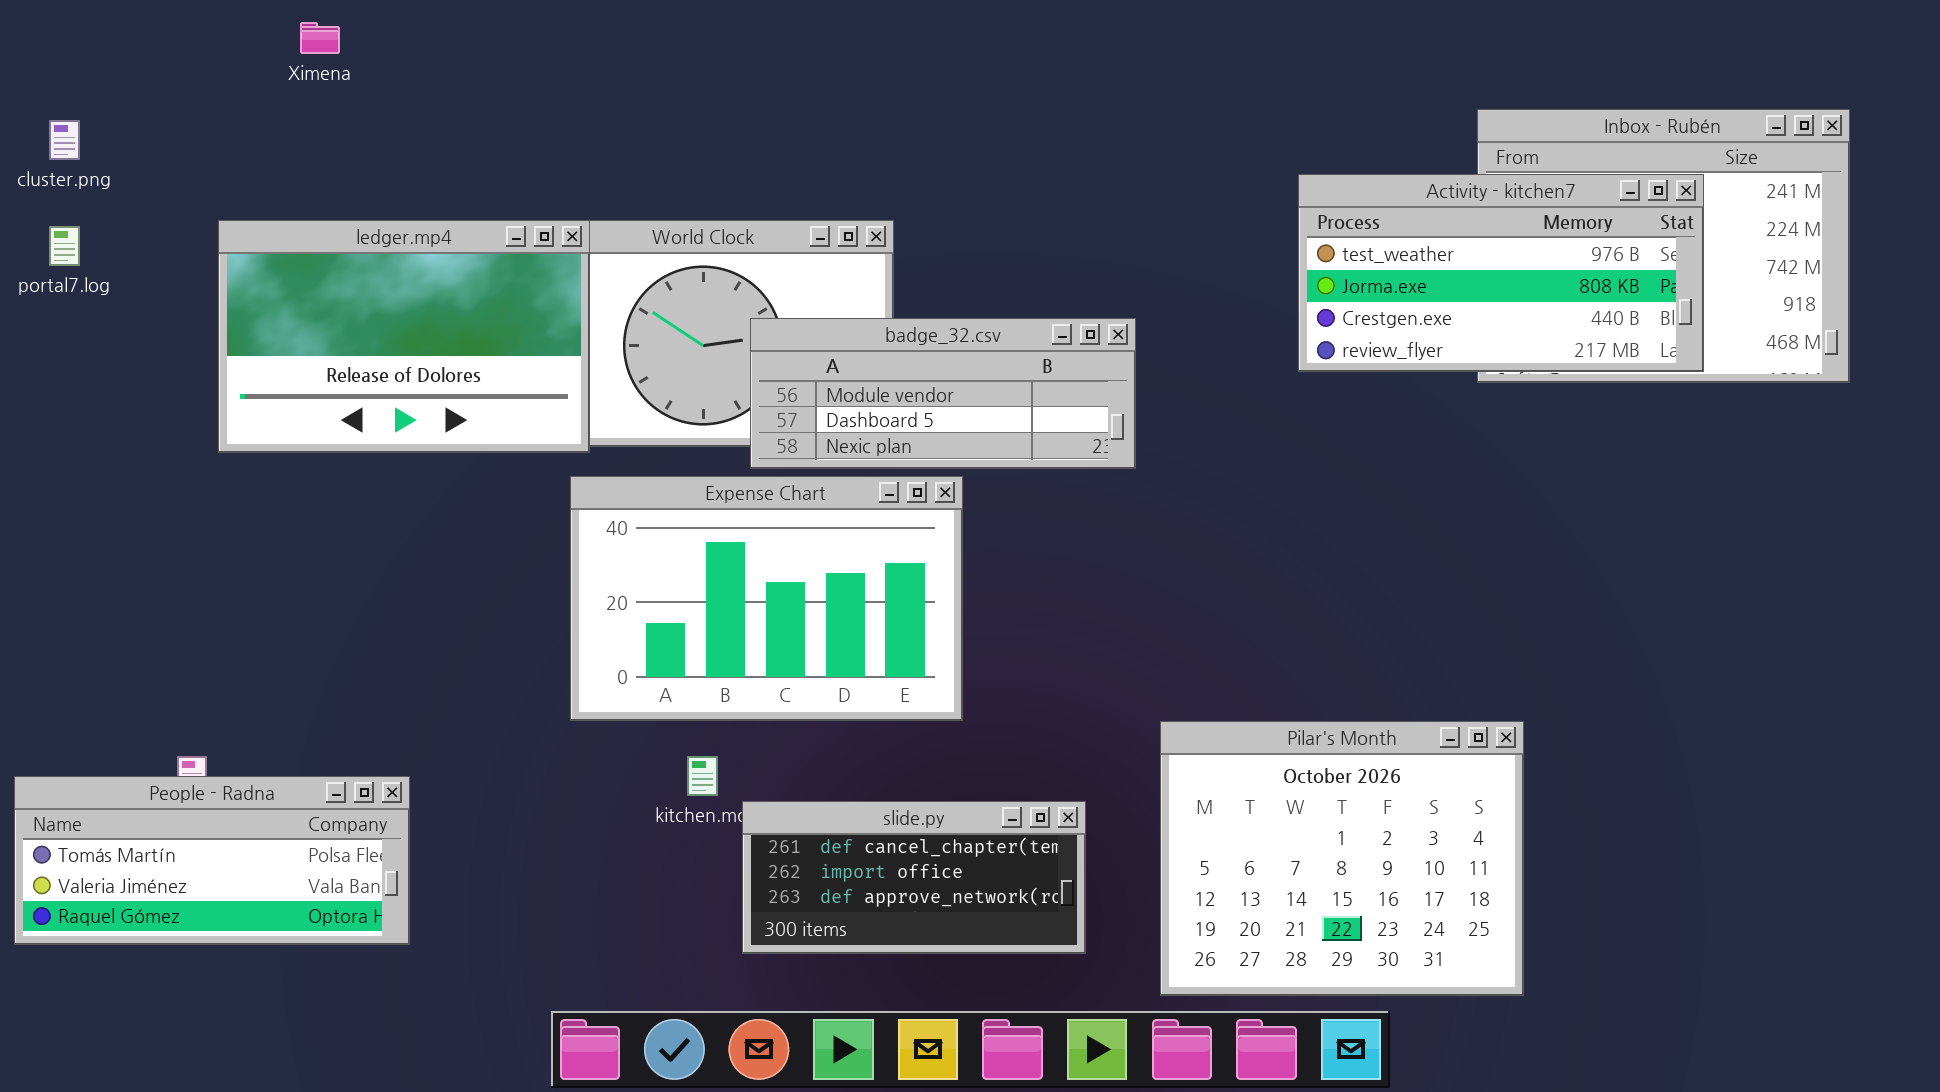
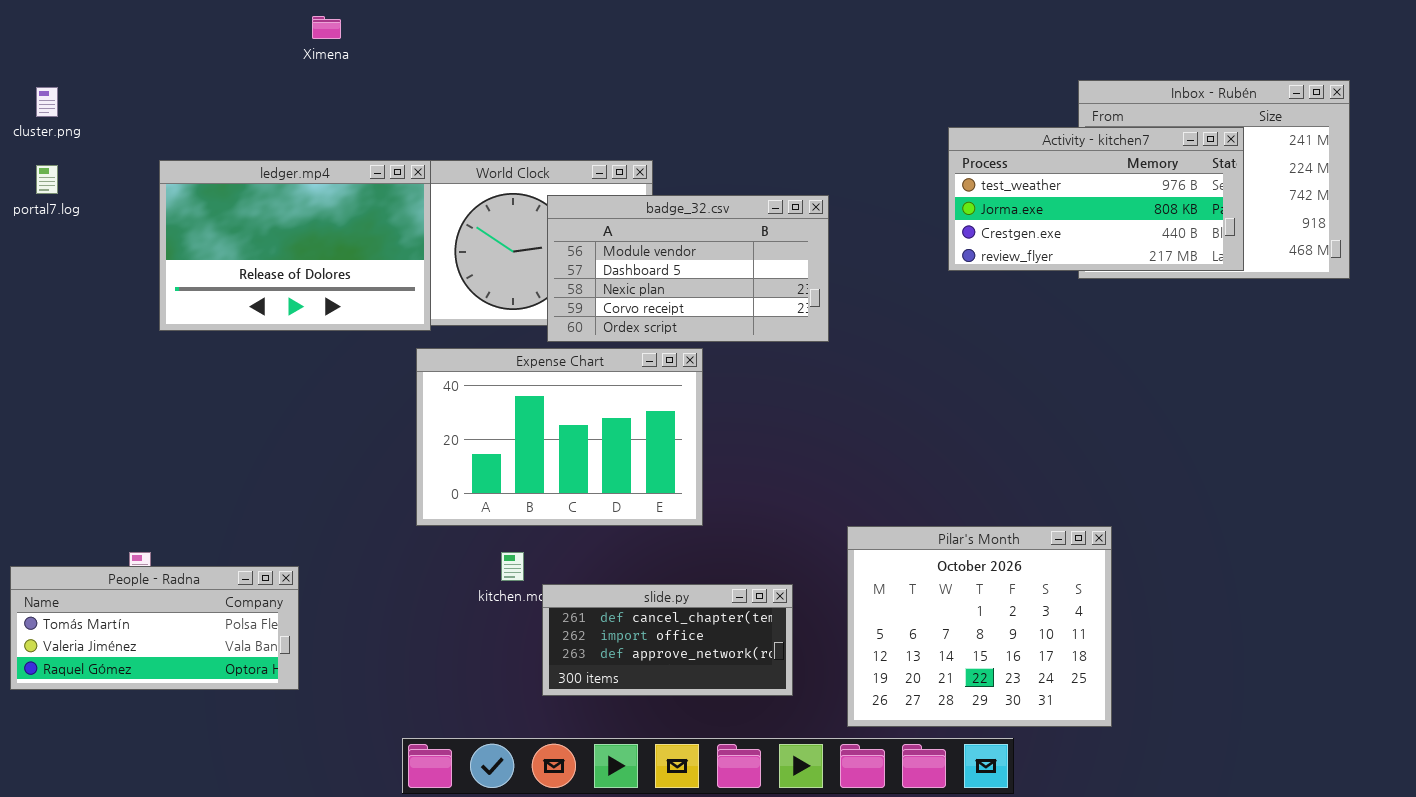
Ximena: [300,22,340,54] -> [312,16,341,39], moved
badge_32.csv: [750,318,1136,469] -> [547,195,829,342], resized

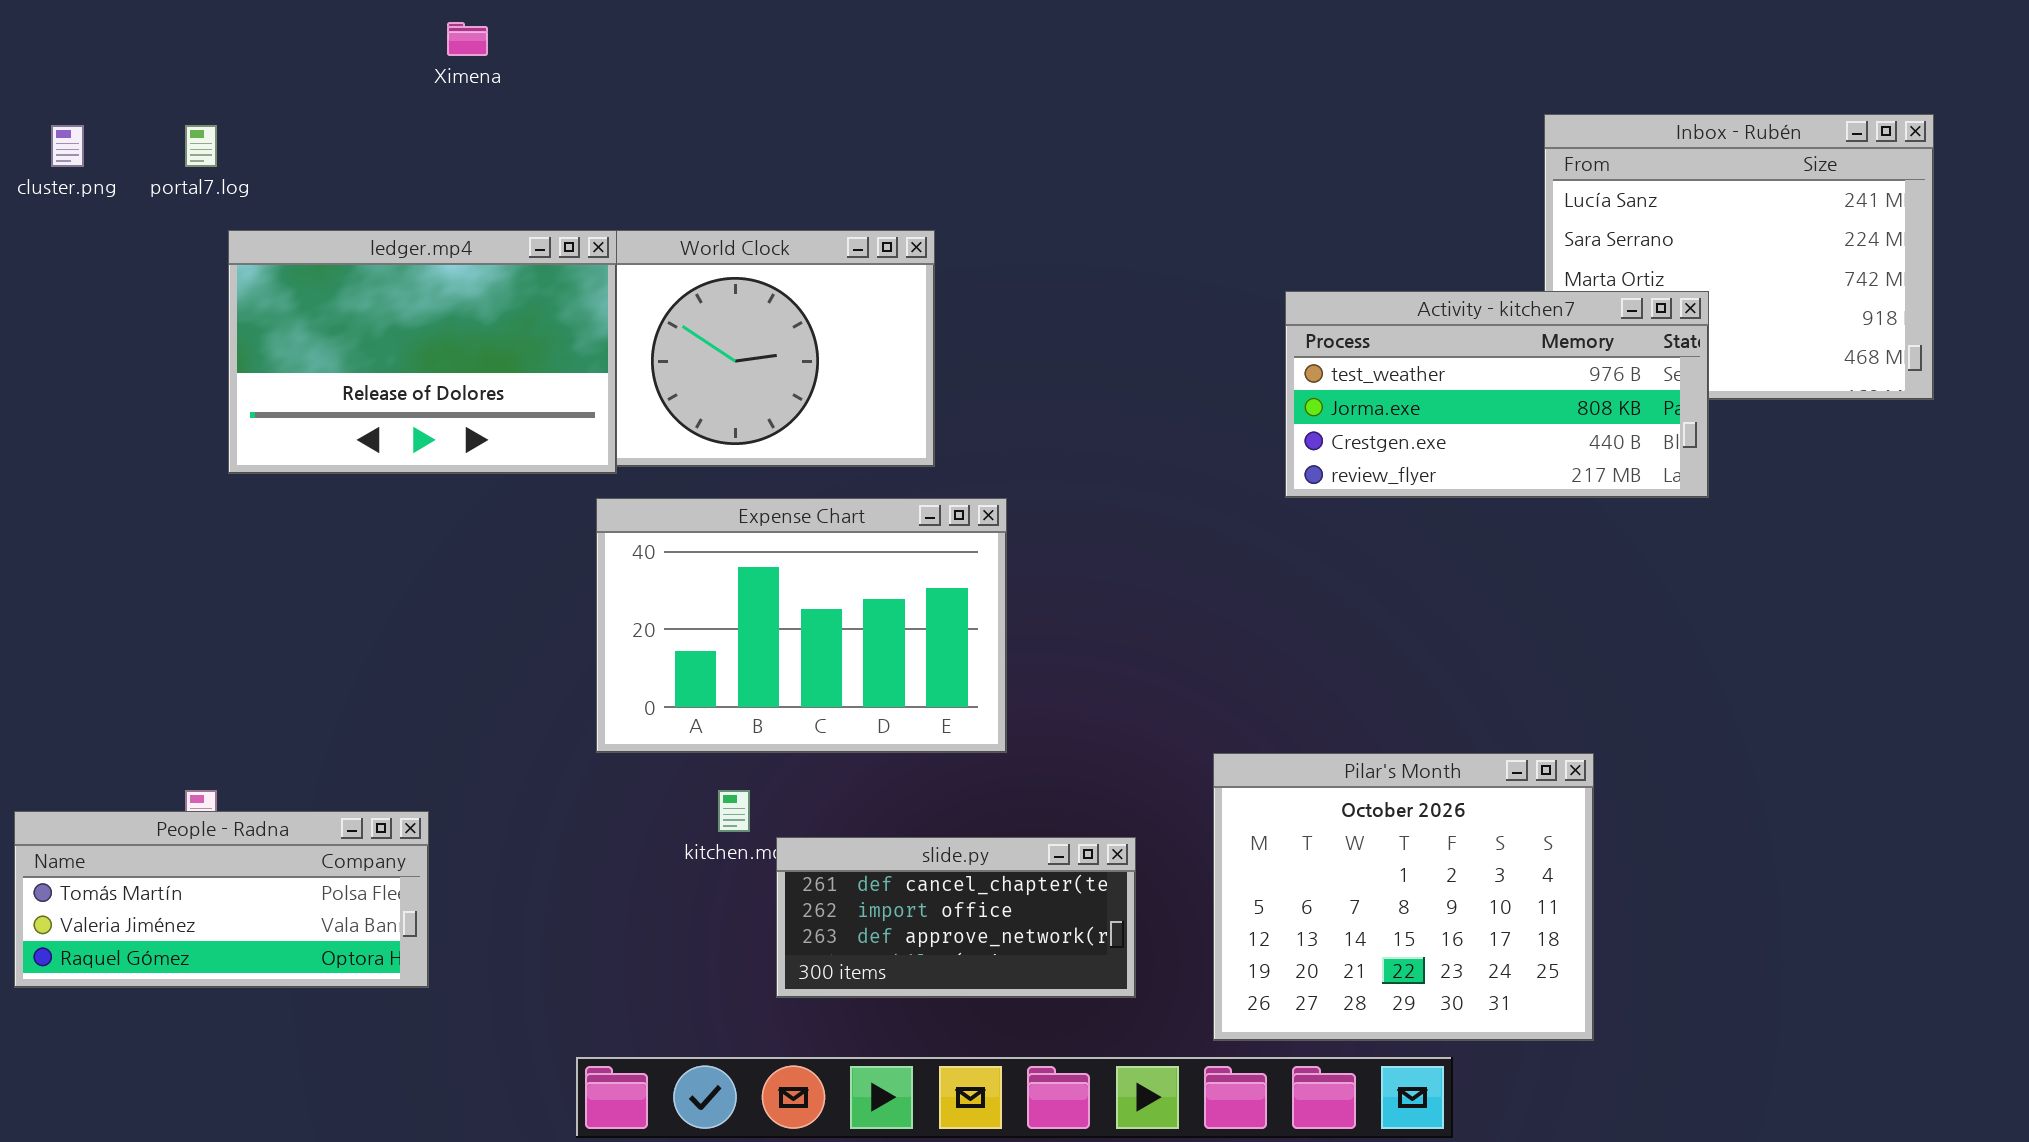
Activity - kitchen7: [948,127,1244,271] -> [1285,291,1709,498], moved
portal7.log: [36,165,58,194] -> [185,125,217,167], moved
badge_32.csv: [547,195,829,342] -> none, closed

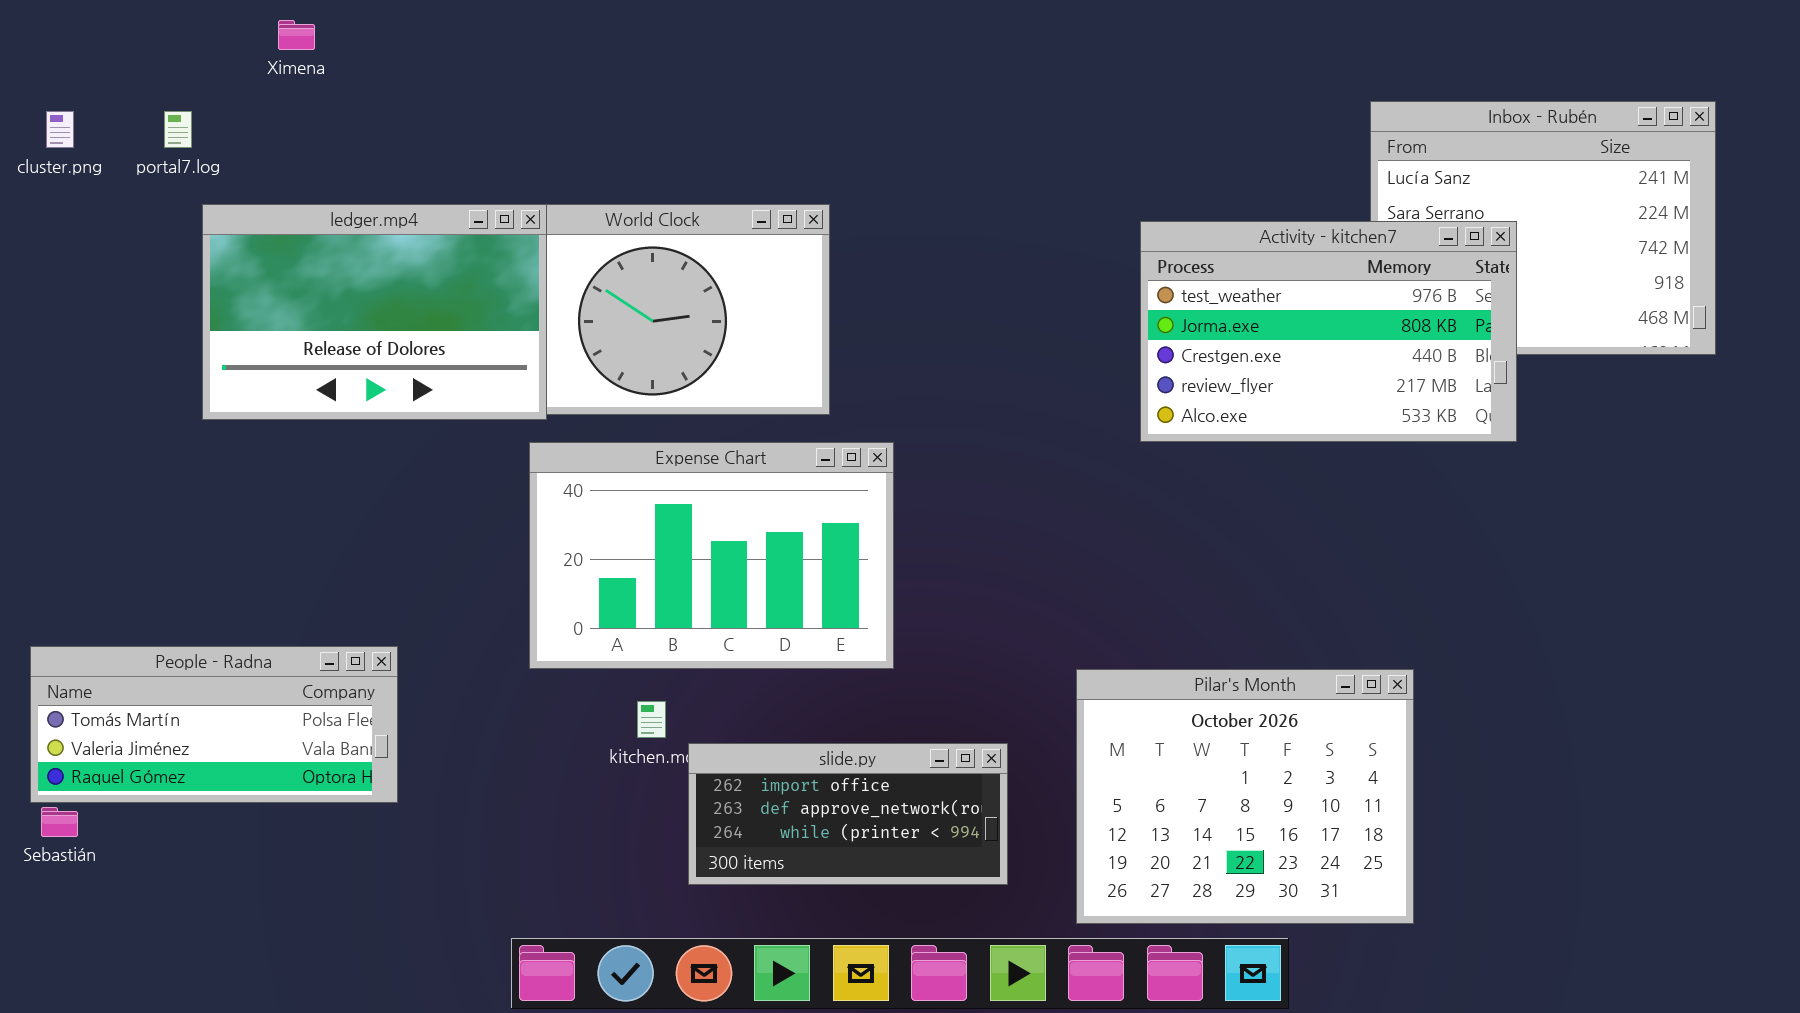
Ximena: [447,22,488,56] -> [278,20,315,50], moved
Activity - kitchen7: [1285,291,1709,498] -> [1140,221,1517,442], resized
People - Radna: [14,811,429,988] -> [30,646,398,803], moved
slide.py: [776,837,1136,998] -> [688,743,1008,885], scrolled down 1 row

